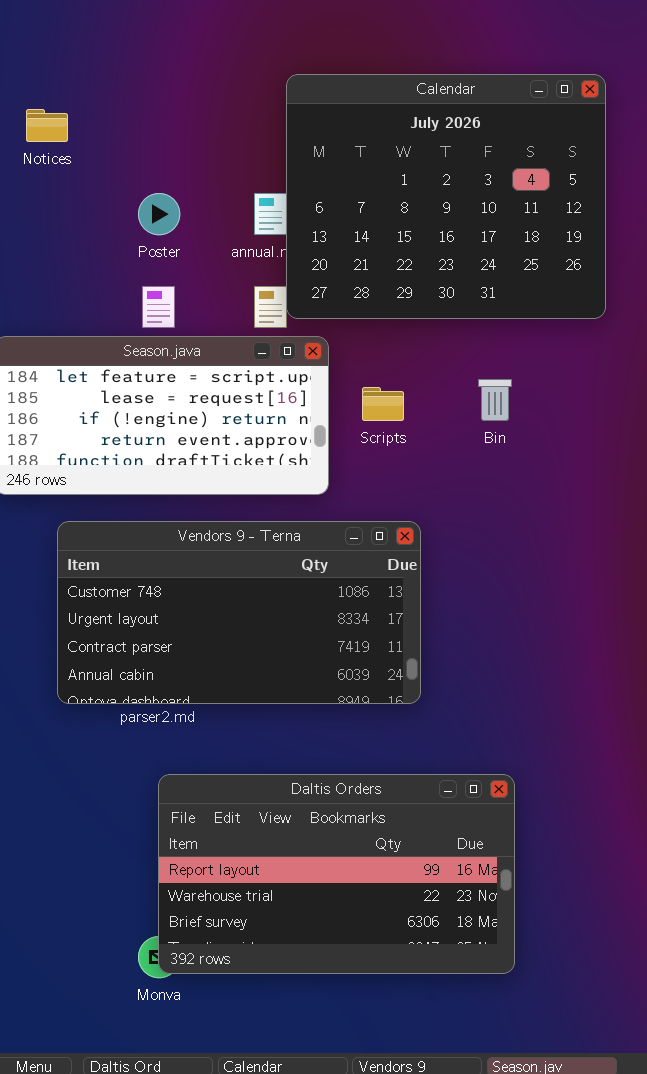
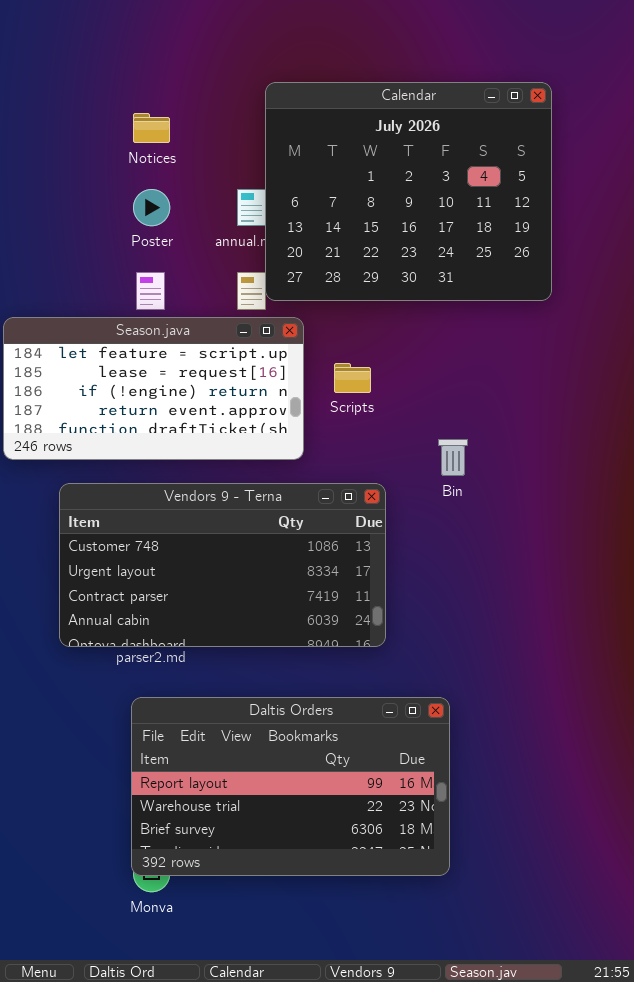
Notices: [26,109,68,142] -> [133,113,170,143], moved
Bin: [478,379,512,421] -> [438,439,468,476], moved
Daltis Orders: [158,774,515,974] -> [131,697,450,876], moved

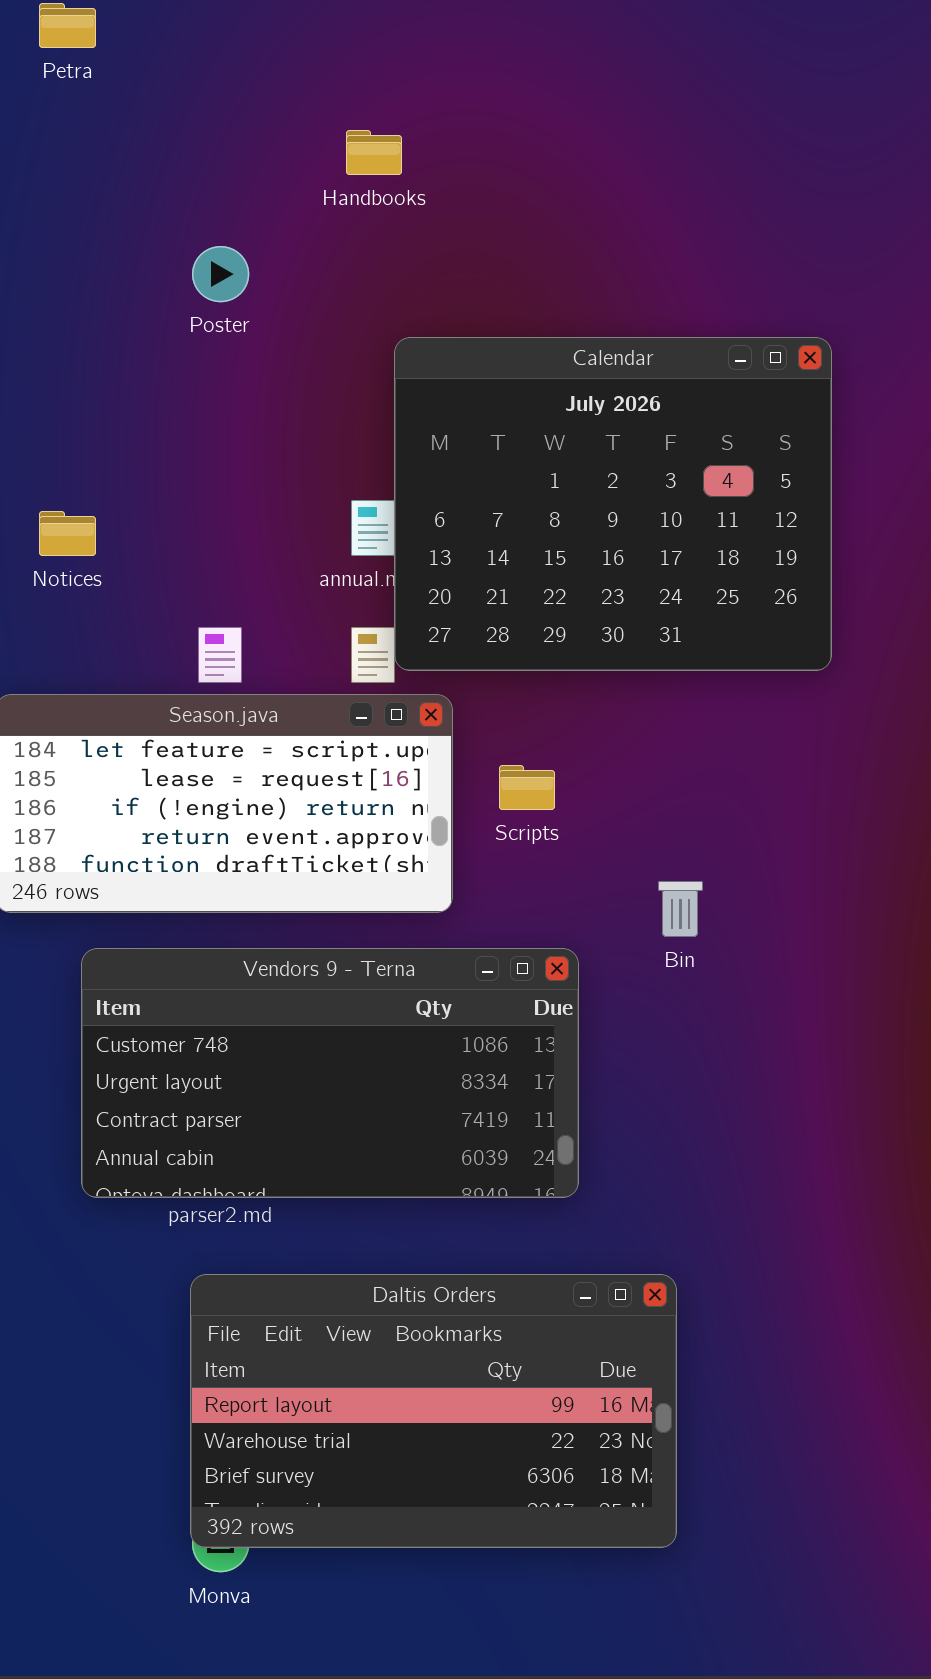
Notices: [133,113,170,143] -> [39,511,96,556], moved
Poster: [133,189,170,226] -> [192,246,249,302], moved

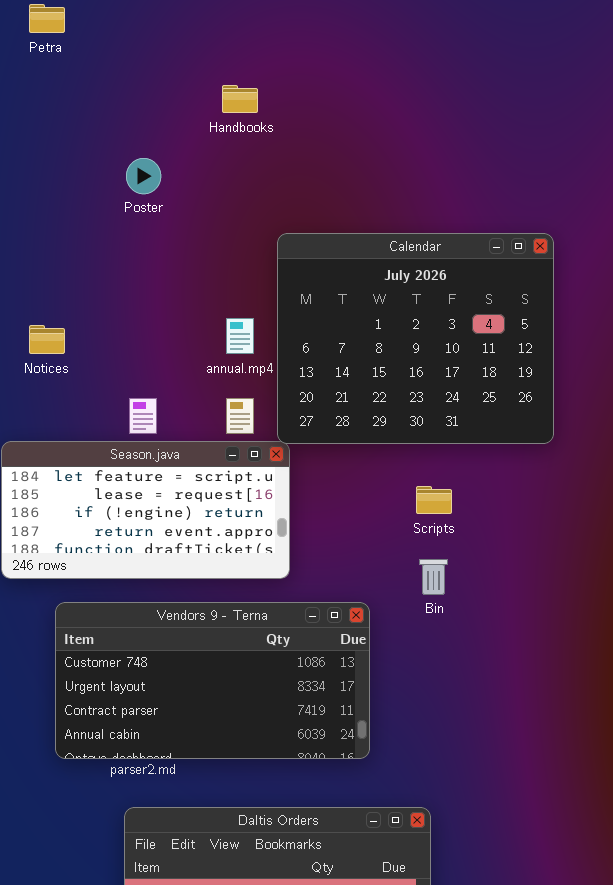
Calendar: [394,337,832,671] -> [277,233,554,444], moved
Scripts: [499,765,555,810] -> [416,486,452,514], moved

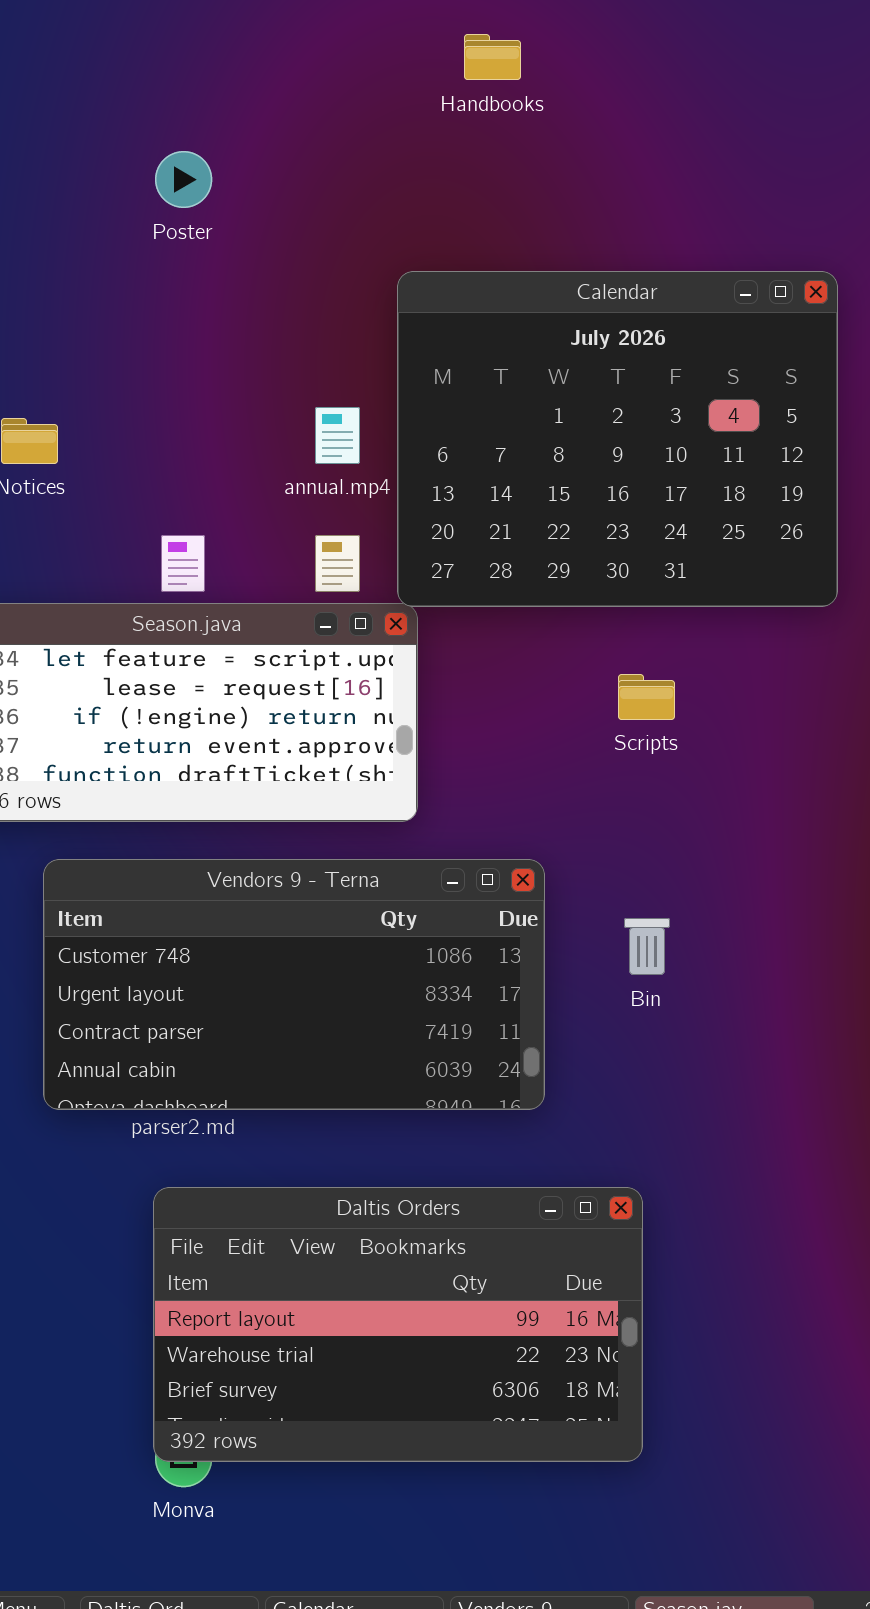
Handbooks: [222,85,258,113] -> [464,34,521,80], moved
Bin: [419,559,448,595] -> [624,918,670,975], moved

